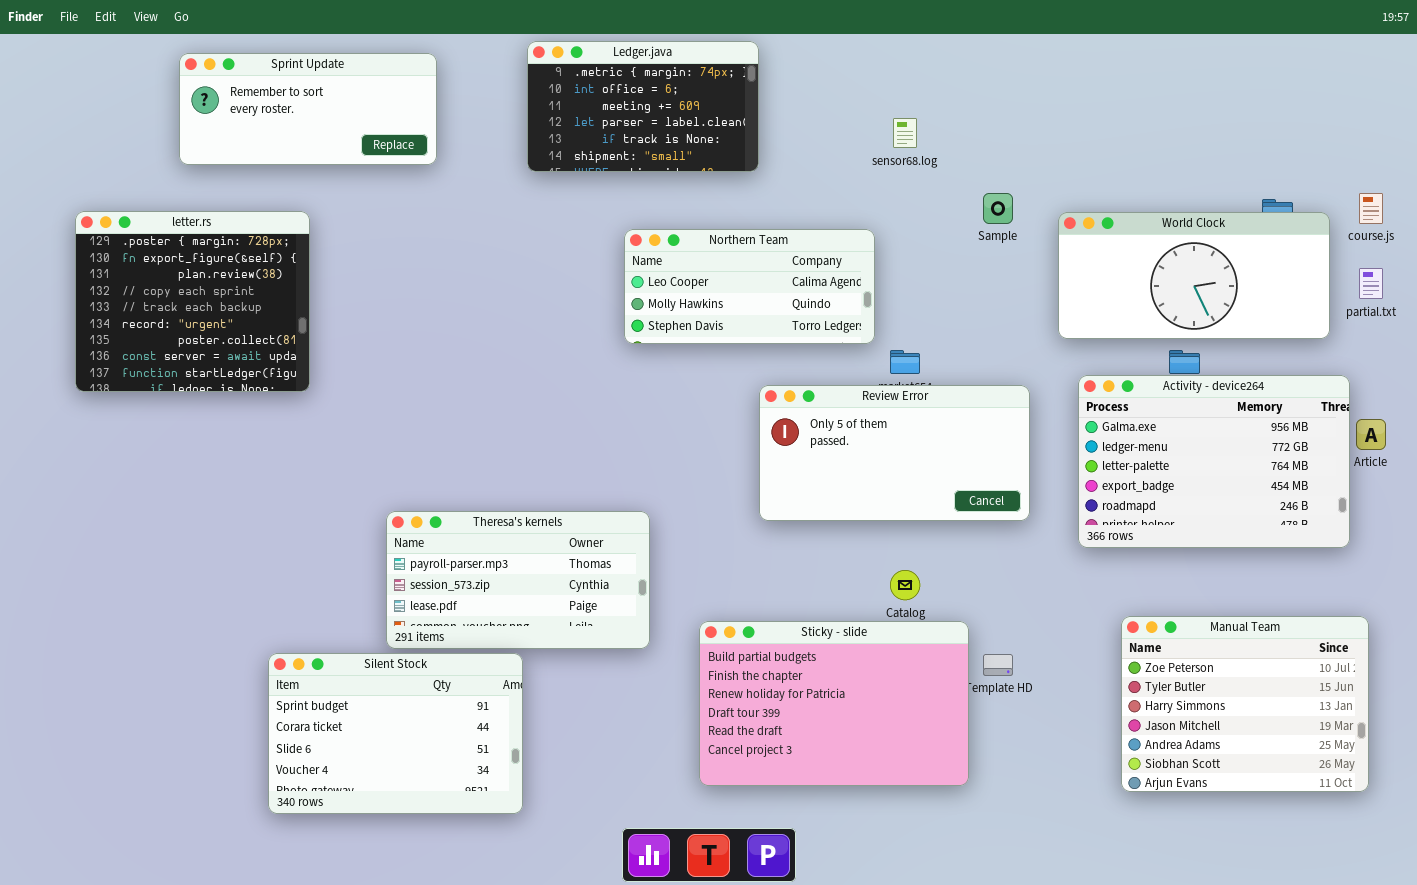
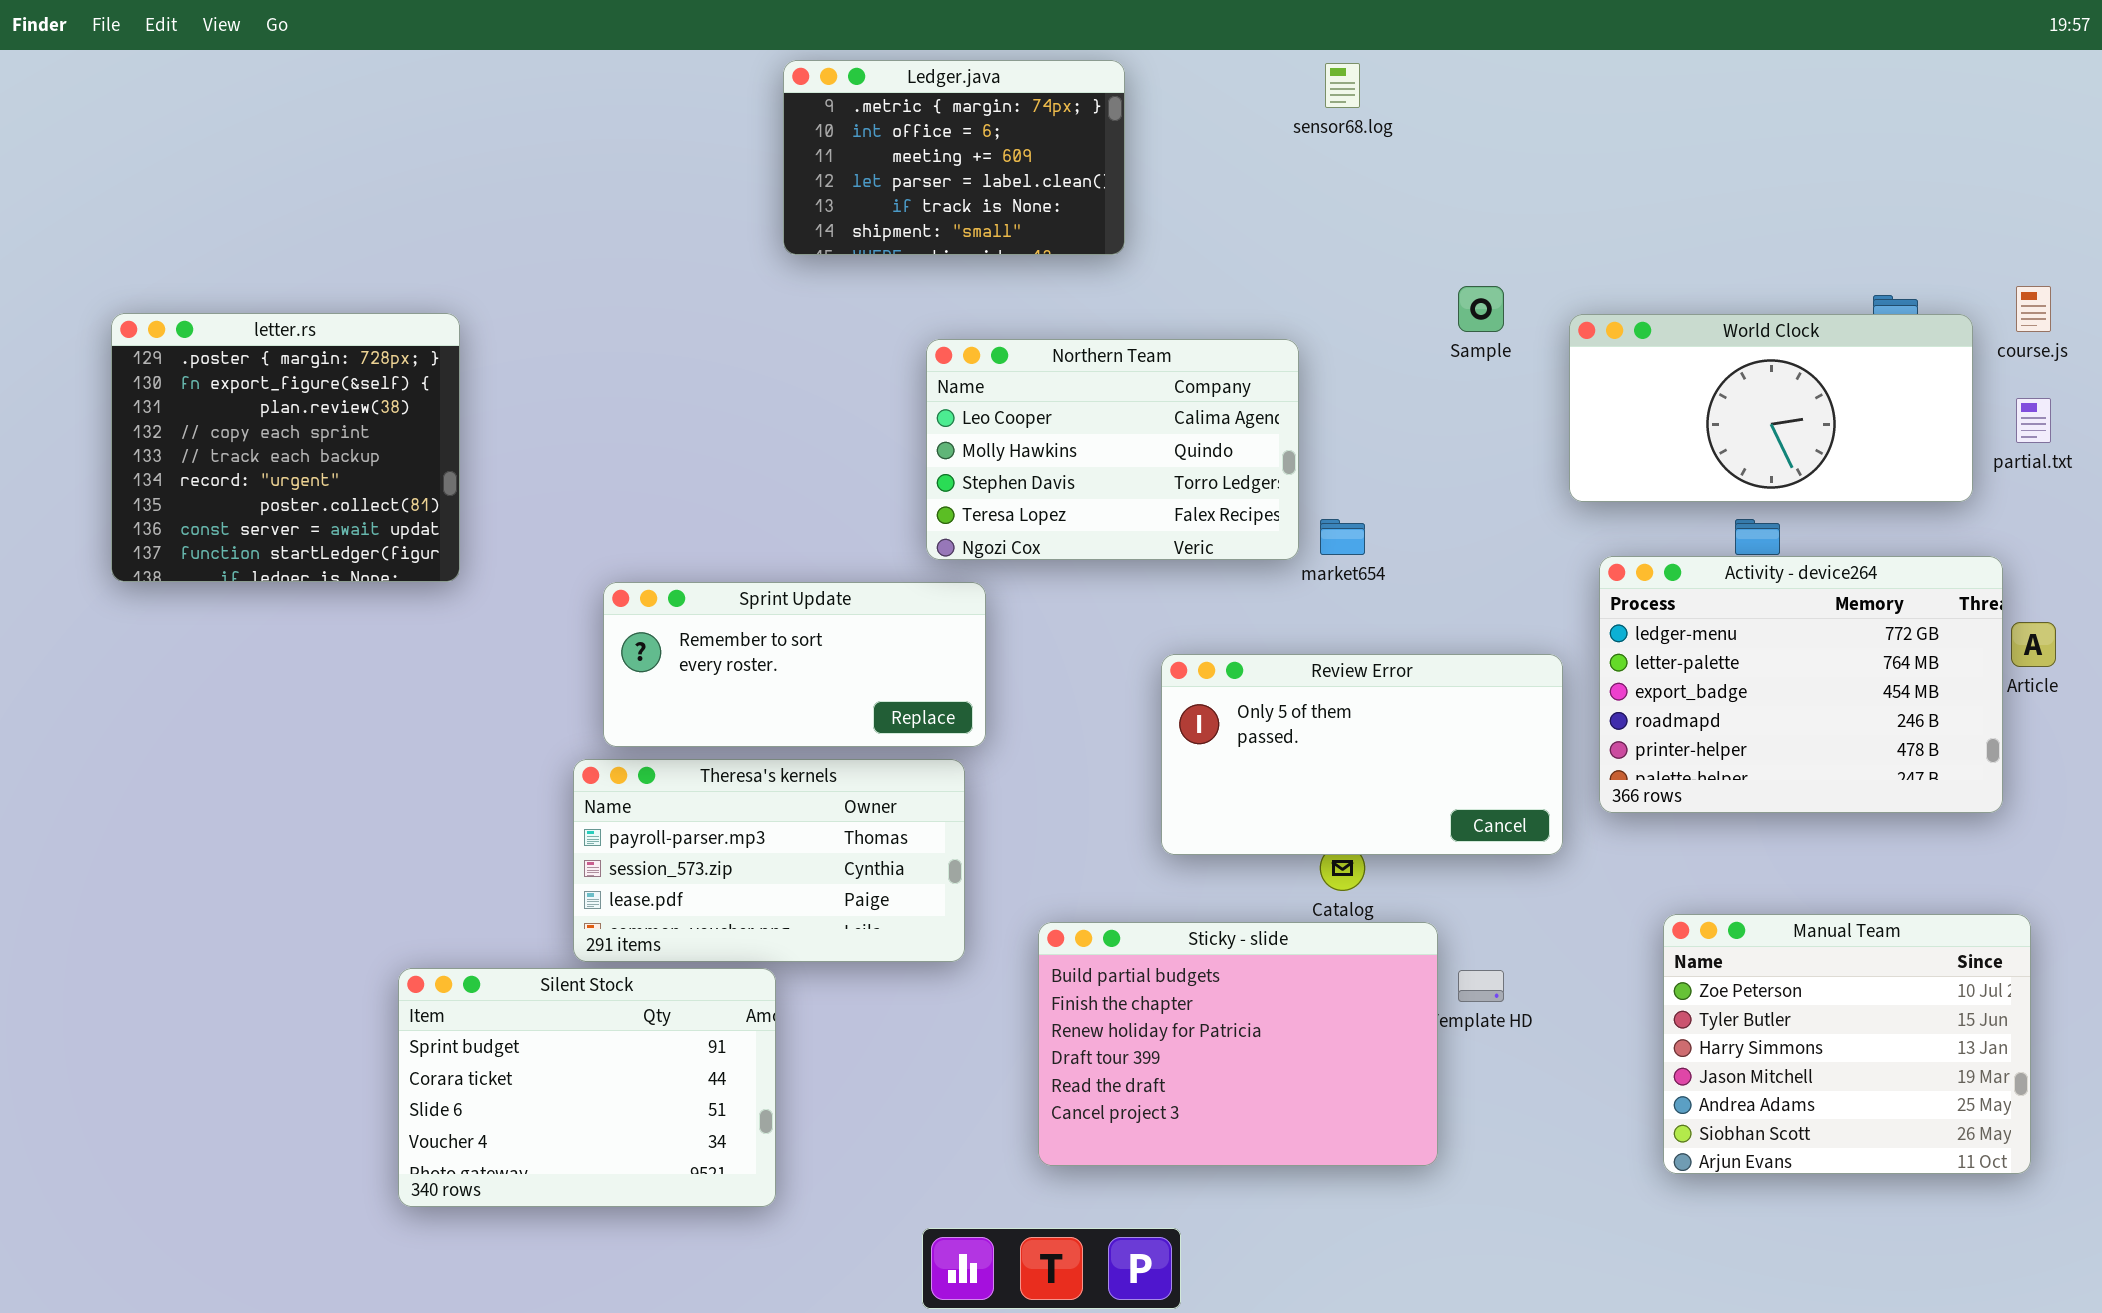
Sprint Update: [179,53,437,165] -> [603,582,986,747], moved
sensor68.log: [893,118,917,148] -> [1325,63,1360,108], moved
Northern Team: [624,229,875,344] -> [926,339,1299,560], resized
Activity - device264: [1078,375,1350,548] -> [1599,556,2003,813], scrolled down 1 row
Review Error: [759,385,1030,521] -> [1161,654,1563,855], moved

